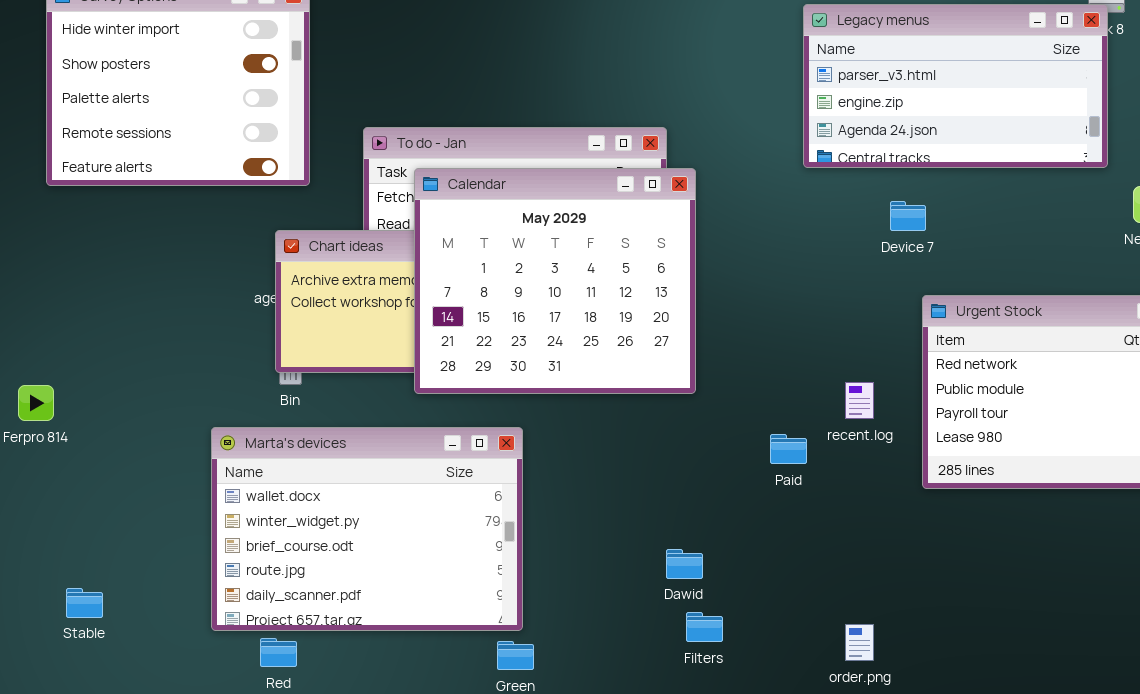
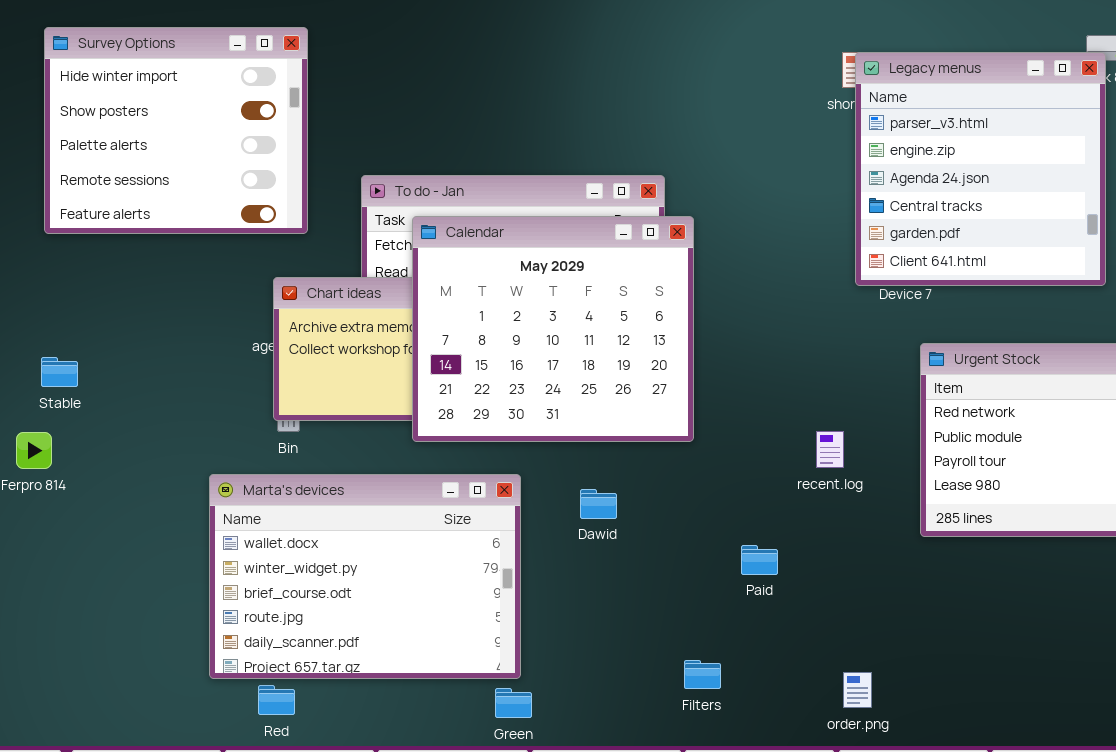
Legacy menus: [803,4,1108,168] -> [855,52,1106,286], resized
recent.log: [845,382,874,419] -> [816,431,844,468], moved
Paid: [770,434,807,464] -> [741,545,778,575], moved
Dawid: [666,549,703,579] -> [580,489,617,519], moved
Stable: [66,588,103,618] -> [41,357,78,387], moved

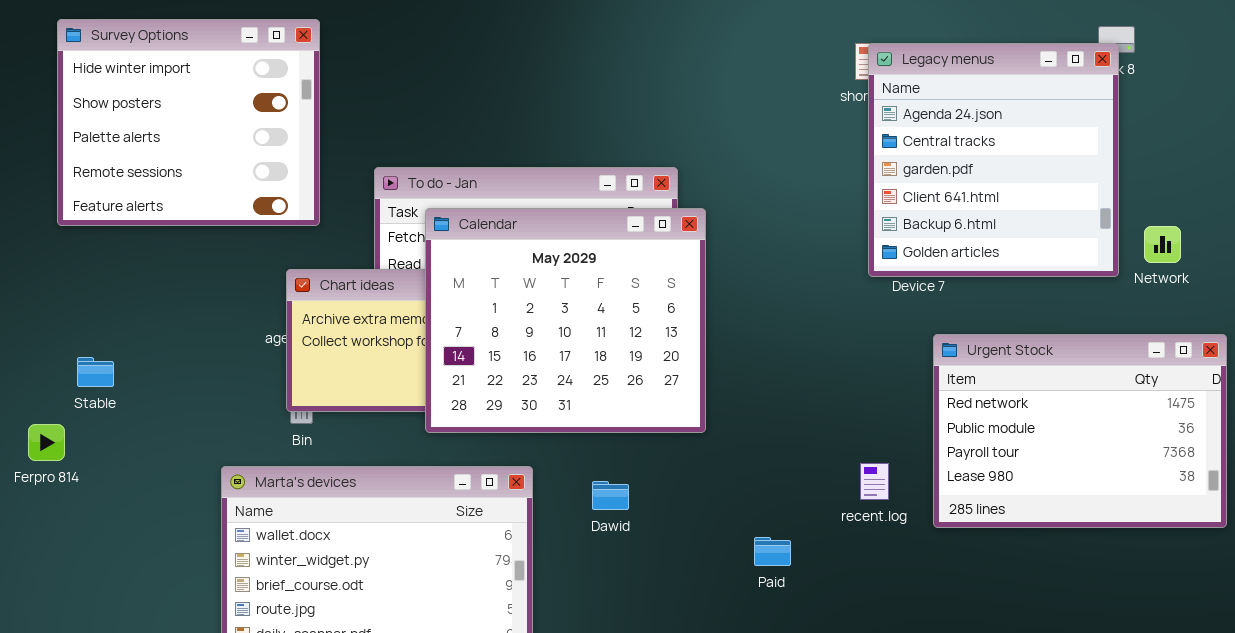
Legacy menus: [855,52,1106,286] -> [868,43,1119,277], scrolled down 2 rows
Stable: [41,357,78,387] -> [77,357,114,387], moved
recent.log: [816,431,844,468] -> [860,463,889,500], moved

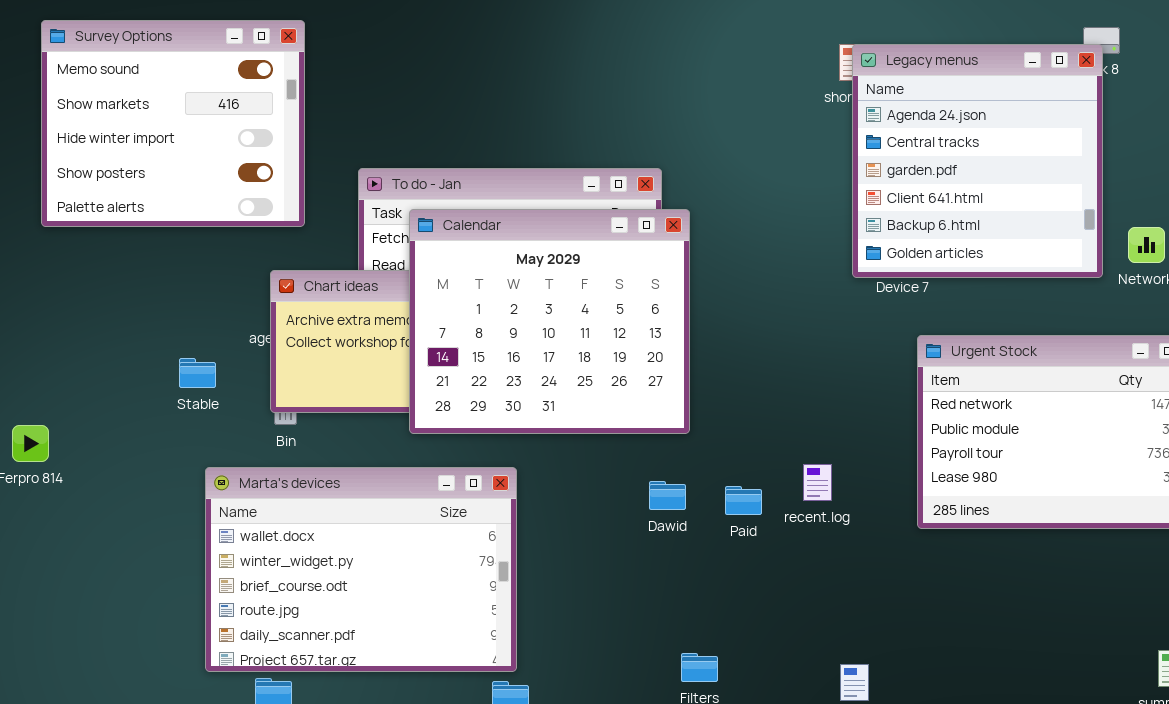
Survey Options: [57,19,320,226] -> [41,20,305,227], scrolled up 2 rows
Stable: [77,357,114,387] -> [179,358,216,388], moved
recent.log: [860,463,889,500] -> [803,464,832,501], moved
Dawid: [592,481,629,510] -> [649,481,686,510], moved
Paid: [754,537,791,566] -> [725,486,762,515], moved

